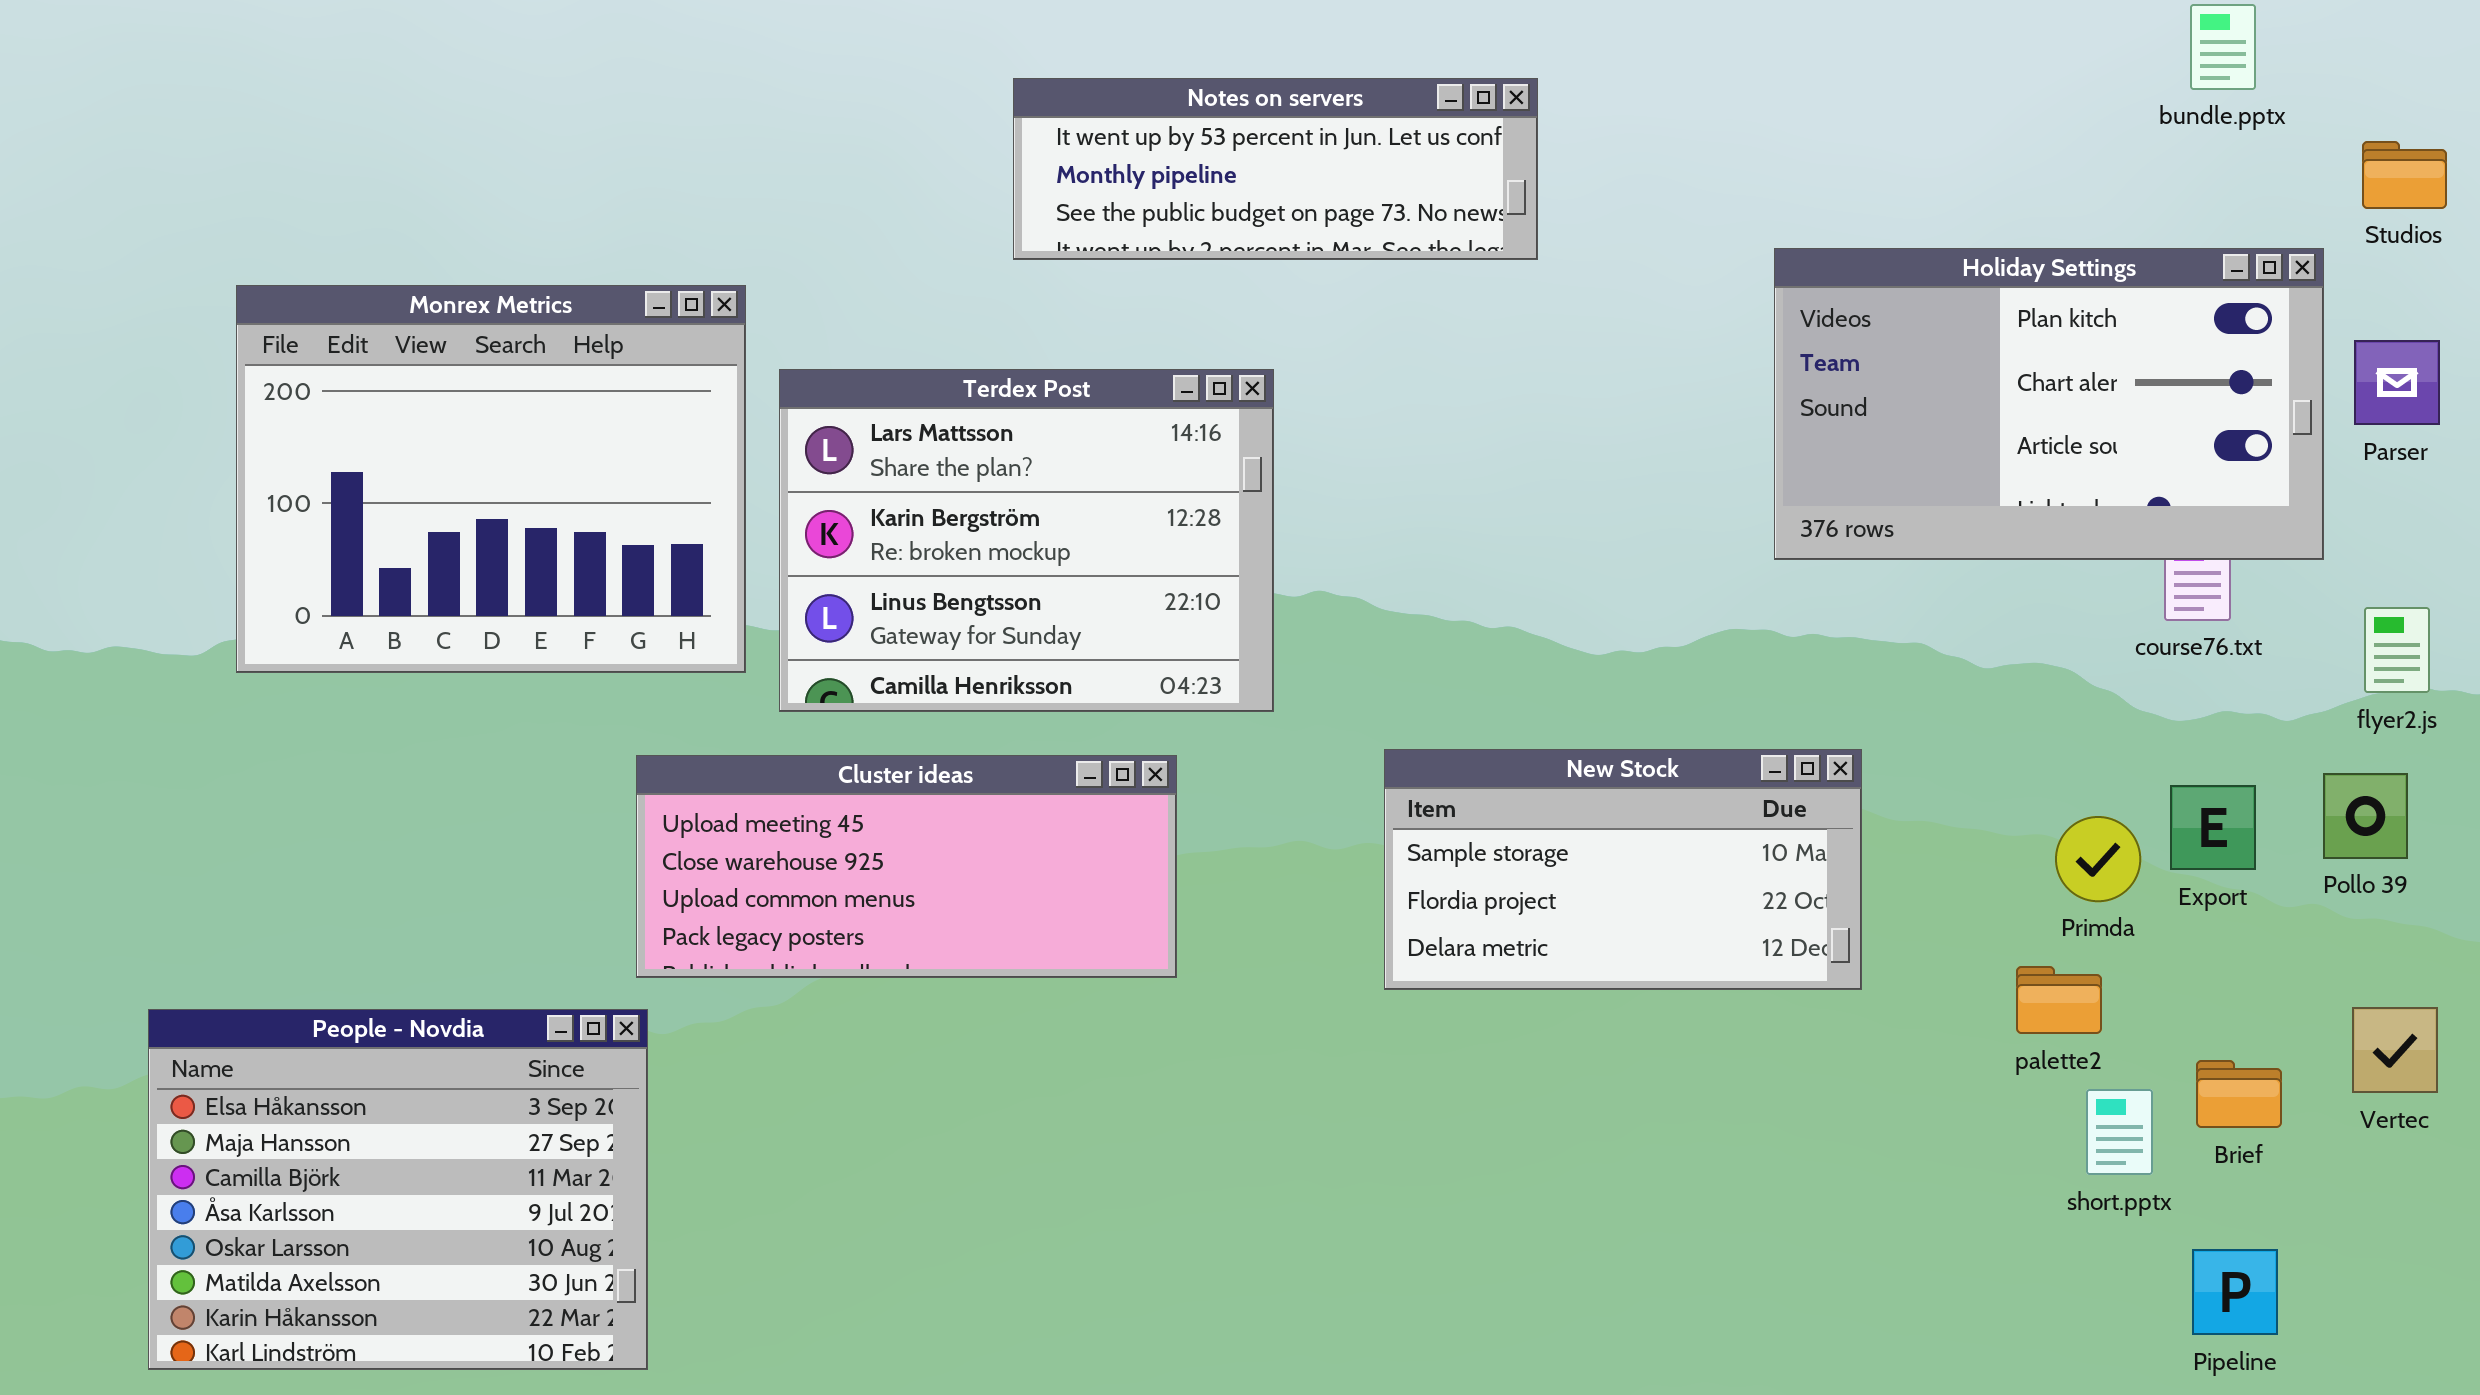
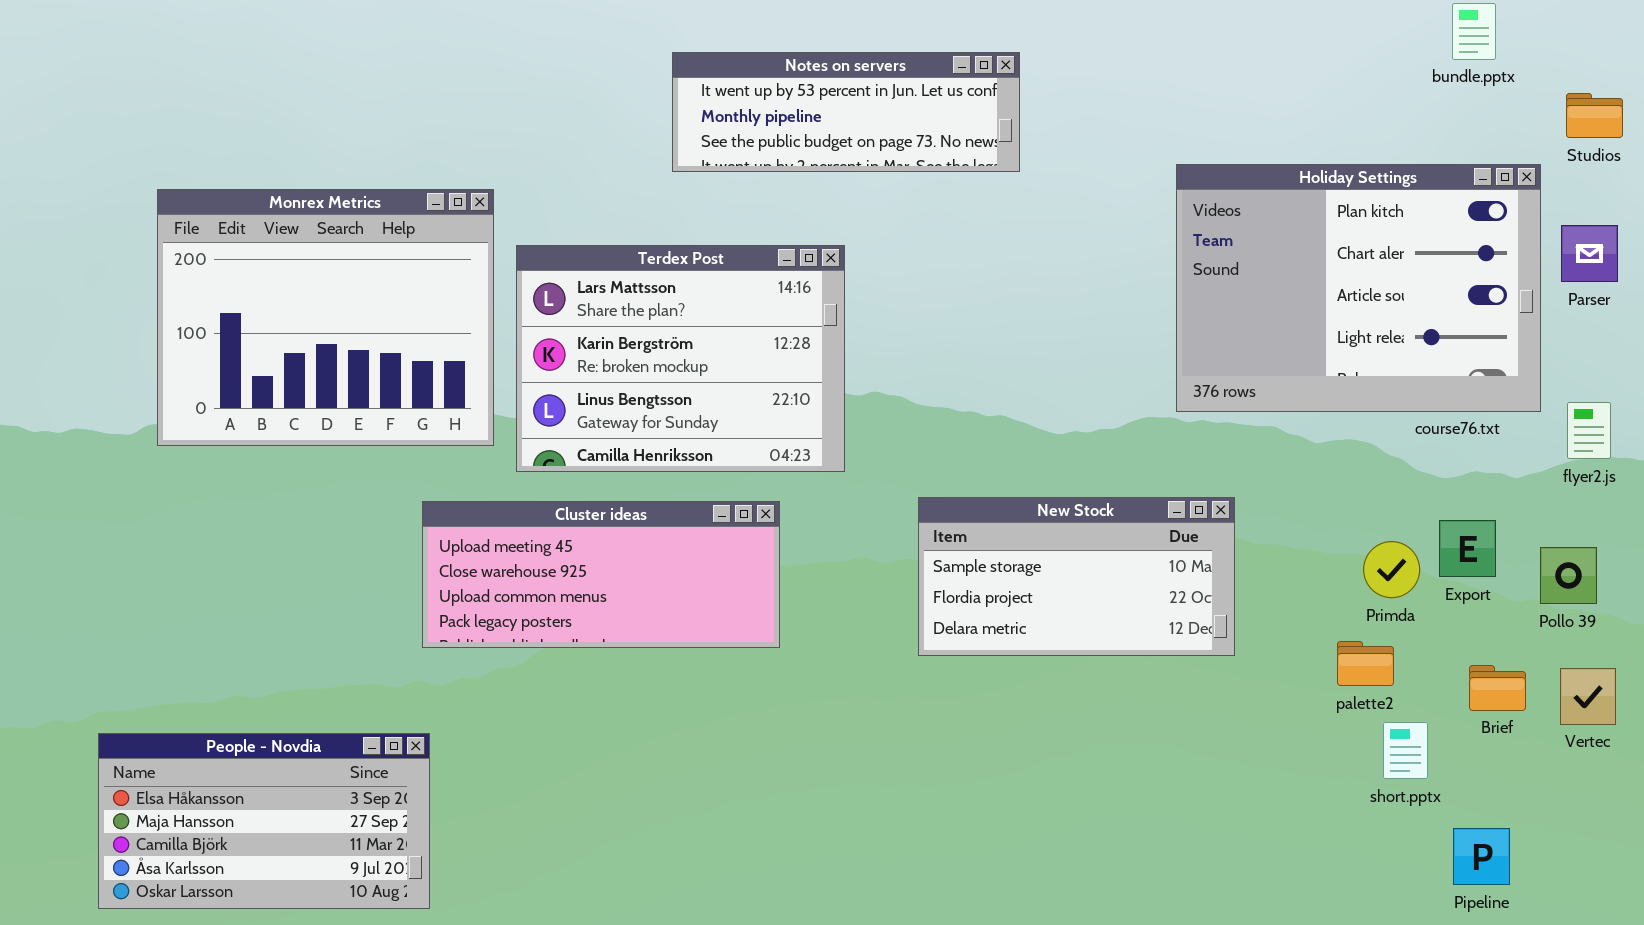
Holiday Settings: [1774,248,2324,560] -> [1176,164,1541,412], resized
Pollo 39: [2323,773,2408,859] -> [1540,547,1597,604], moved
People - Novdia: [148,1009,648,1370] -> [98,733,430,909], resized
Brief: [2196,1060,2282,1128] -> [1469,665,1526,711], moved

